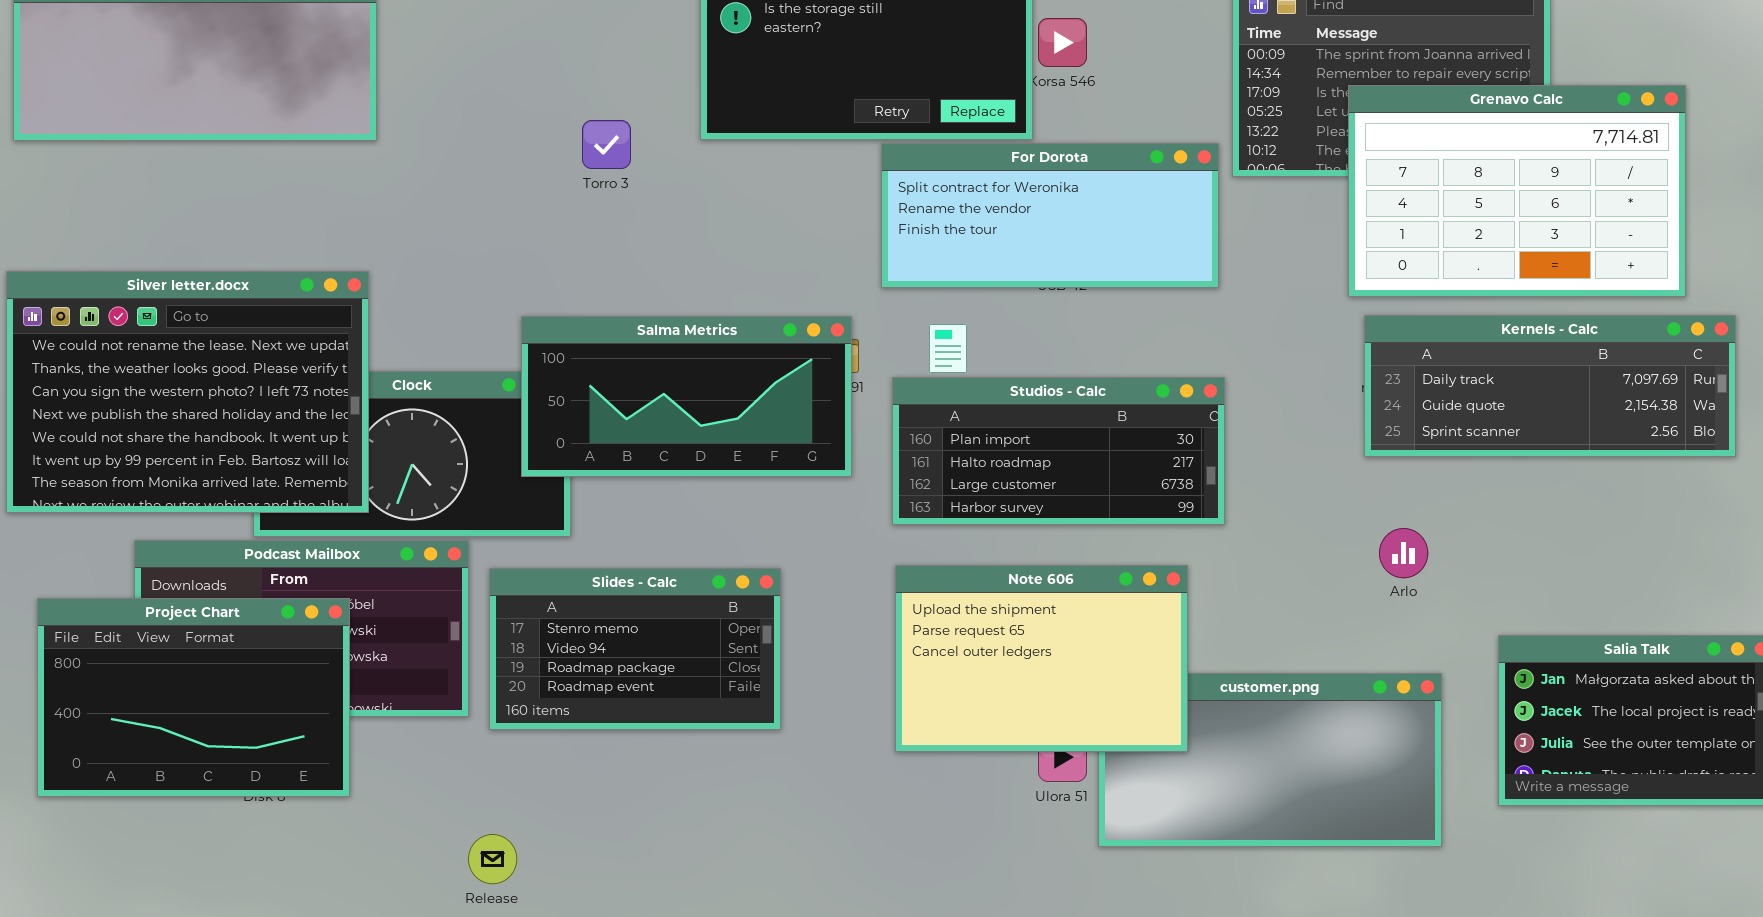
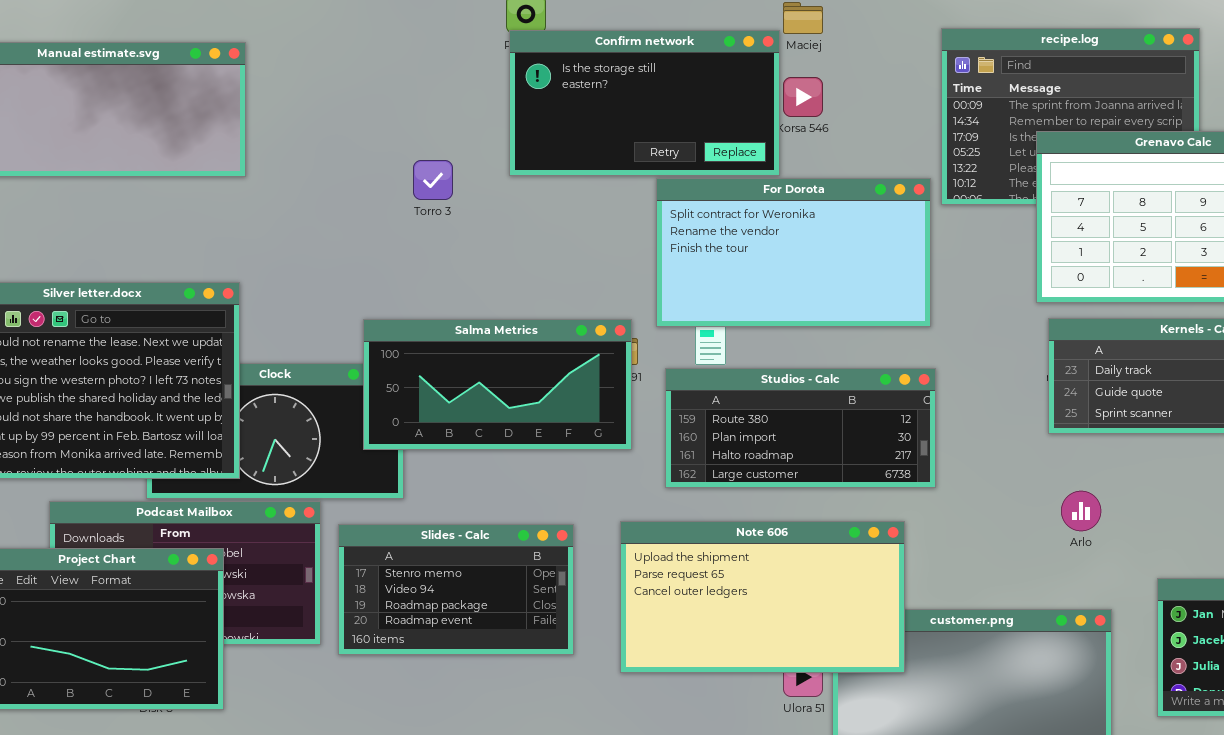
For Dorota: [881,143,1219,288] -> [656,178,931,327], resized
Studios - Calc: [892,377,1225,525] -> [665,368,936,488], scrolled up 1 row
Note 606: [895,565,1188,752] -> [620,521,905,673], resized

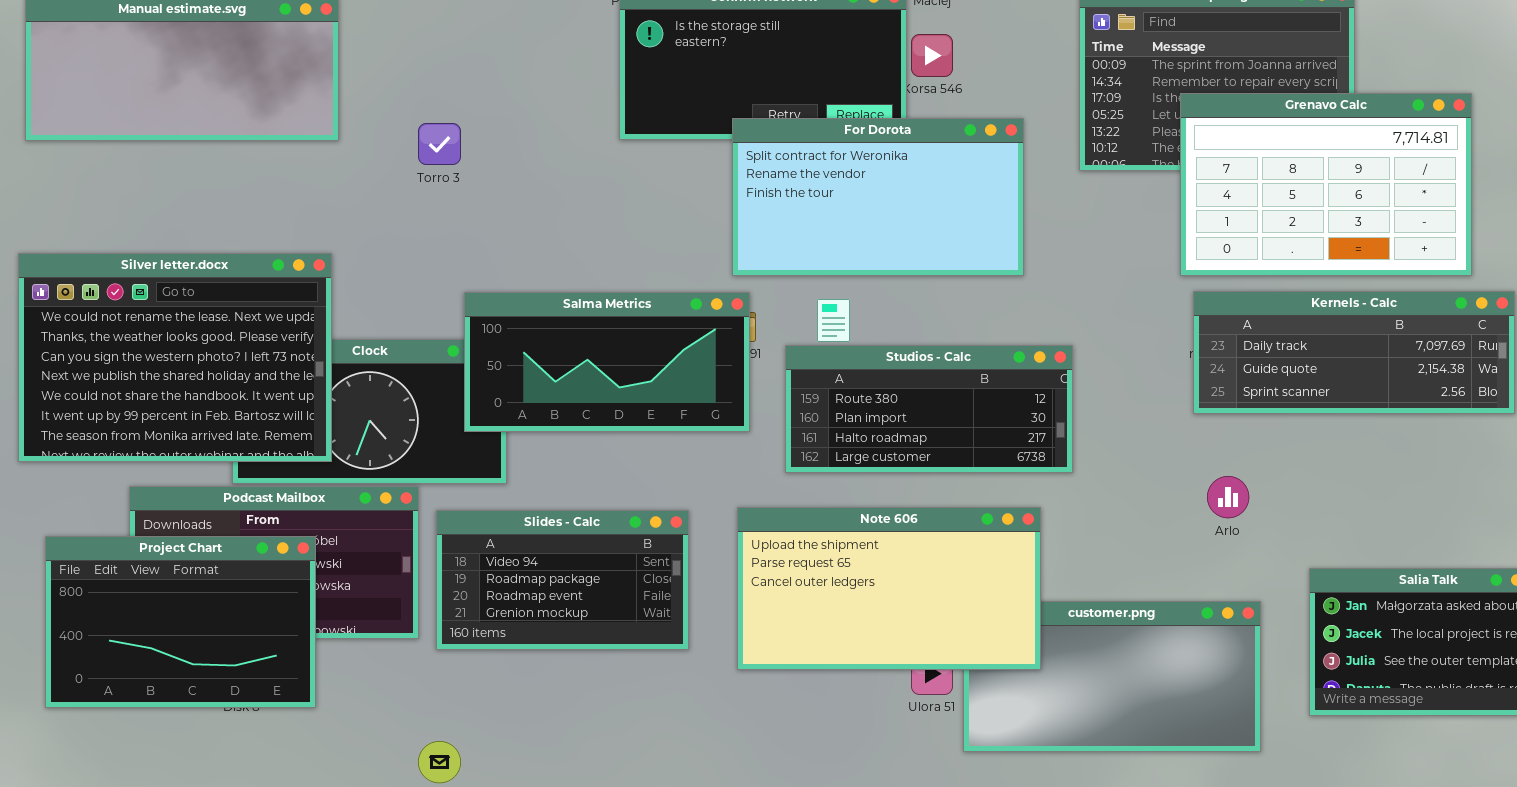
Torro 3: [413,160,453,200] -> [418,123,461,165], moved
For Dorota: [656,178,931,327] -> [732,118,1024,276], moved
Slides - Calc: [338,524,574,655] -> [436,510,689,650], scrolled down 1 row

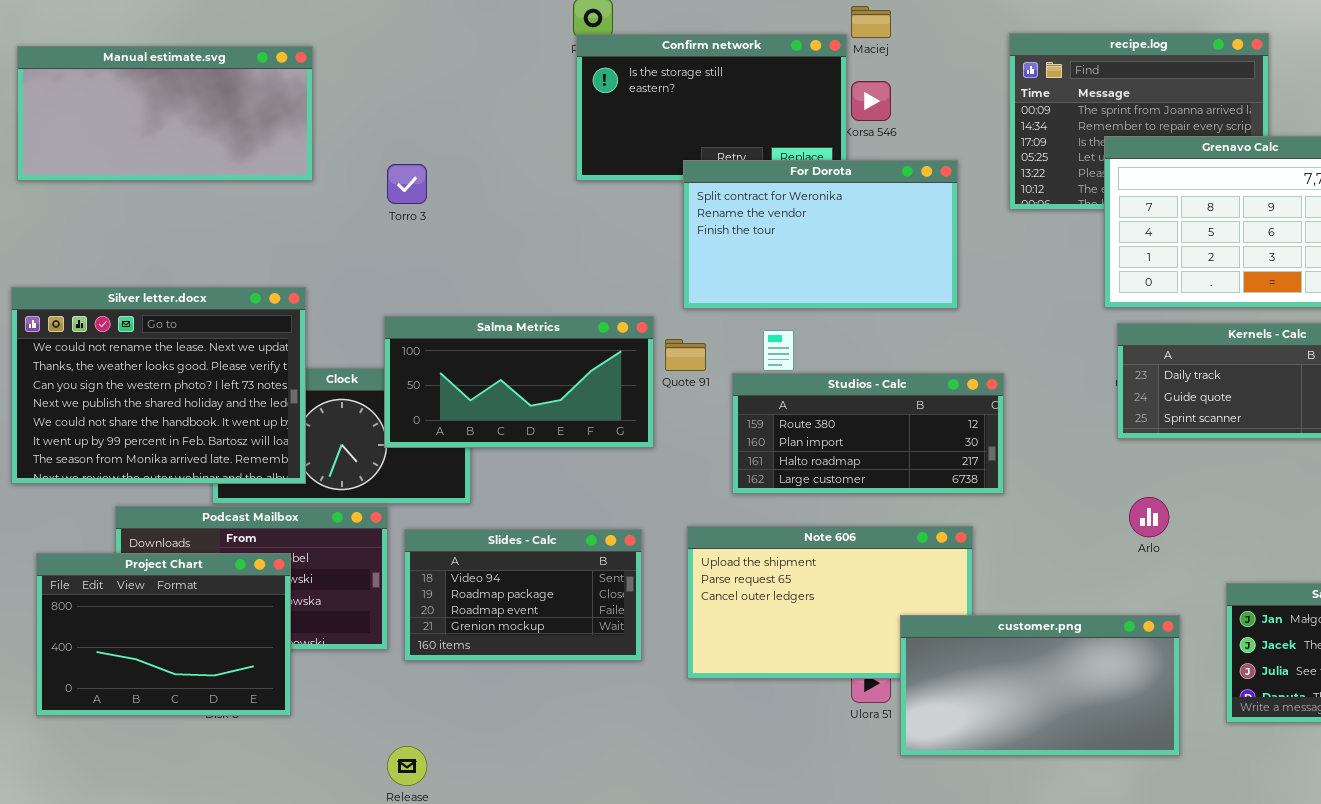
Salma Metrics: [464,292,750,432] -> [384,316,654,448], moved
customer.png: [963,601,1261,752] -> [900,615,1180,756], raised

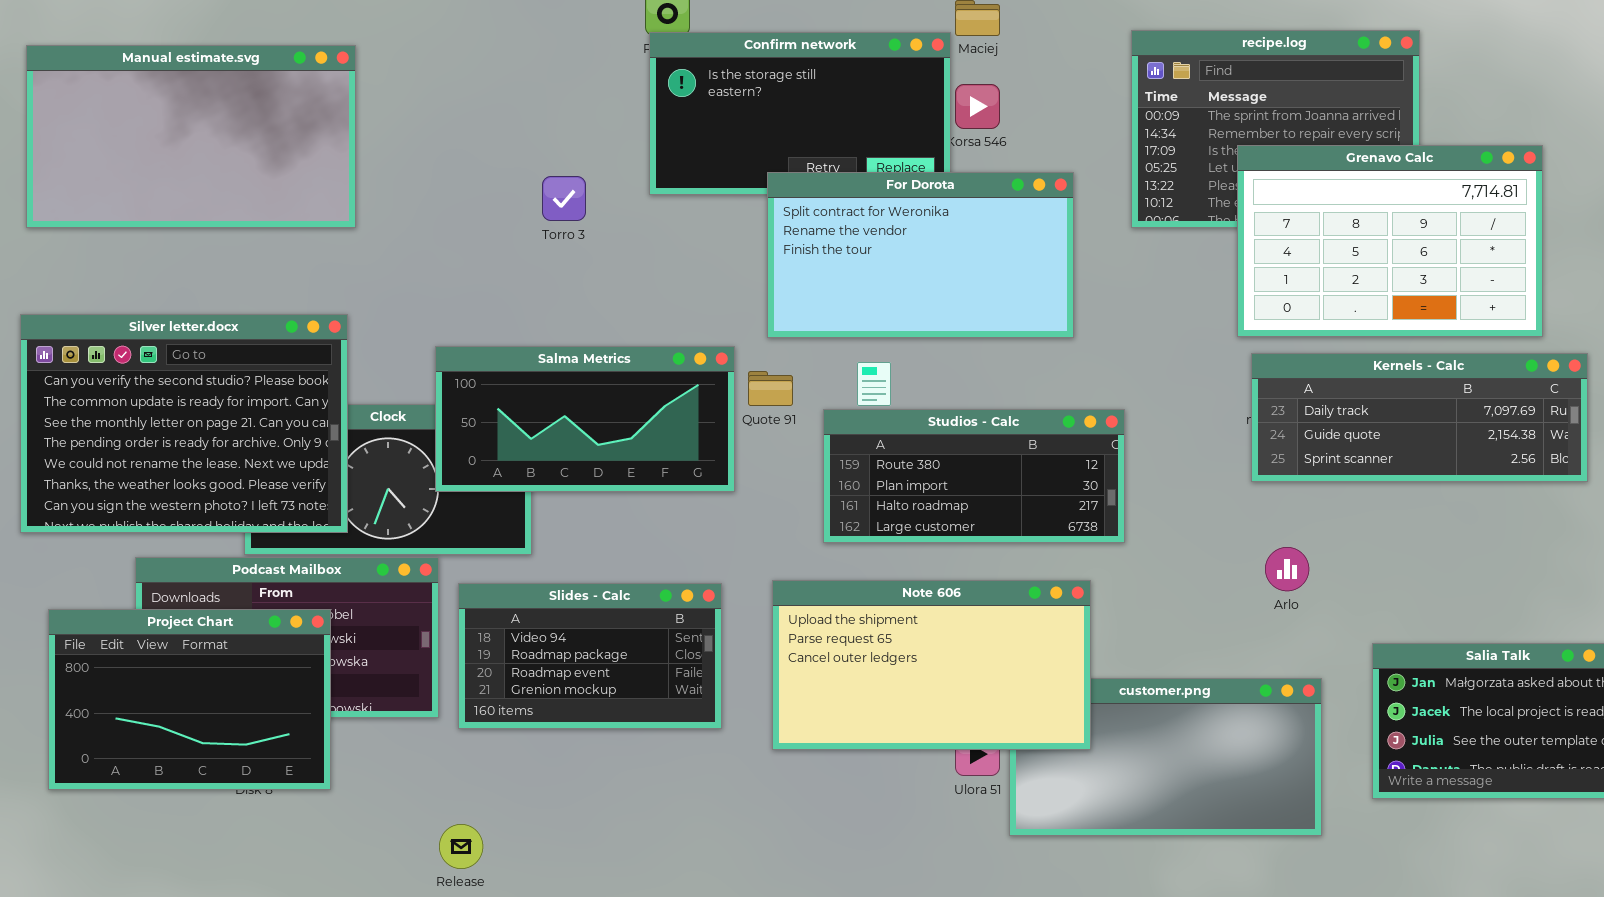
Manual estimate.svg: [17,46,313,181] -> [26,45,356,228], resized
Torro 3: [387,164,427,204] -> [542,176,586,221], moved
Silver letter.docx: [11,287,306,484] -> [20,314,348,533], scrolled up 4 rows
Note 606: [687,526,973,679] -> [772,580,1091,750], raised

